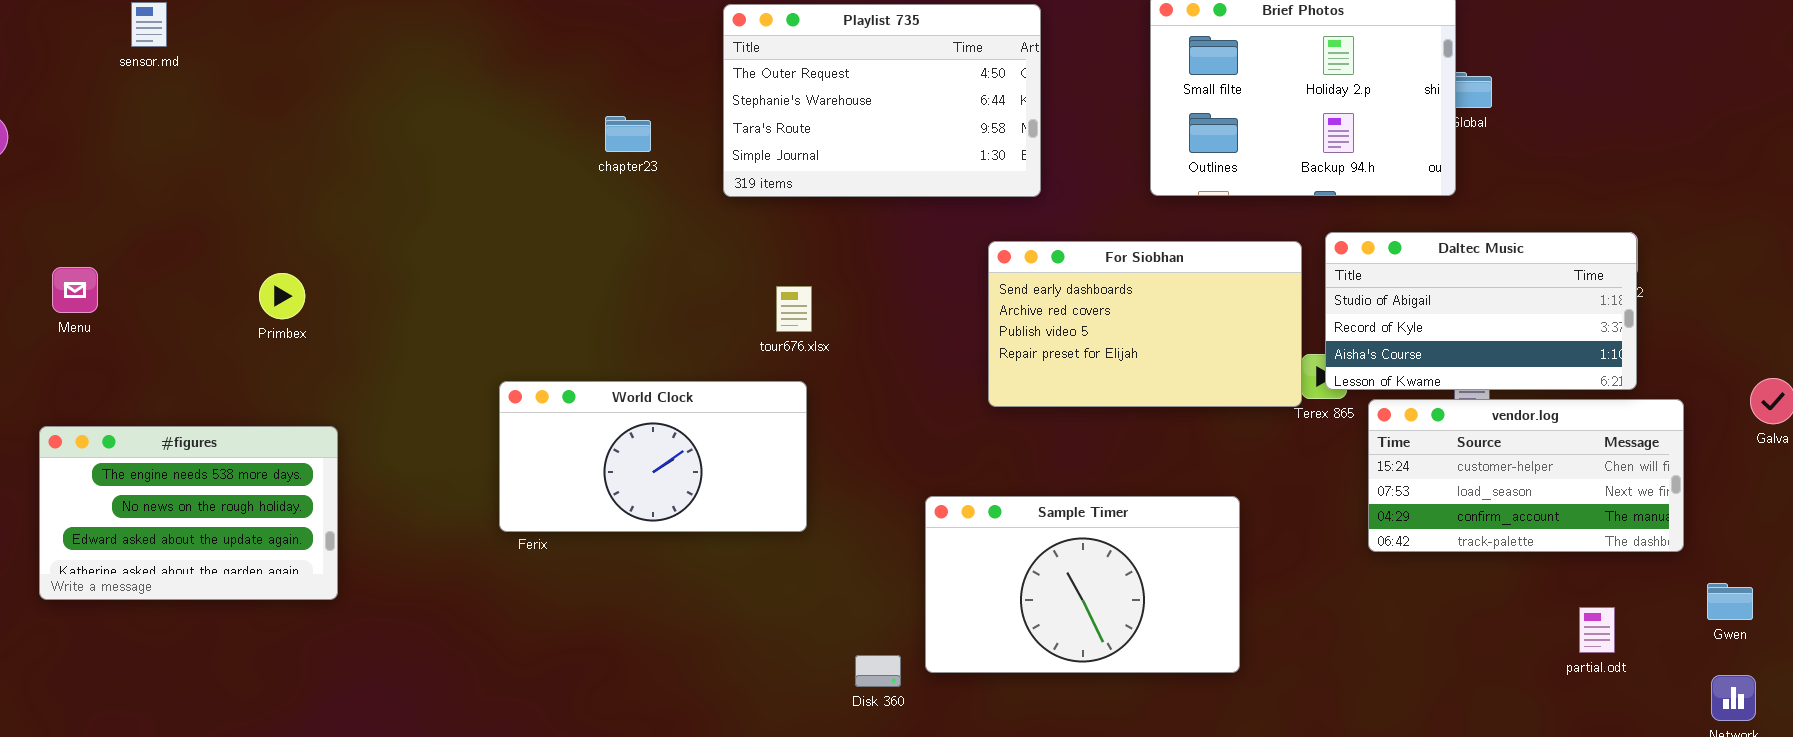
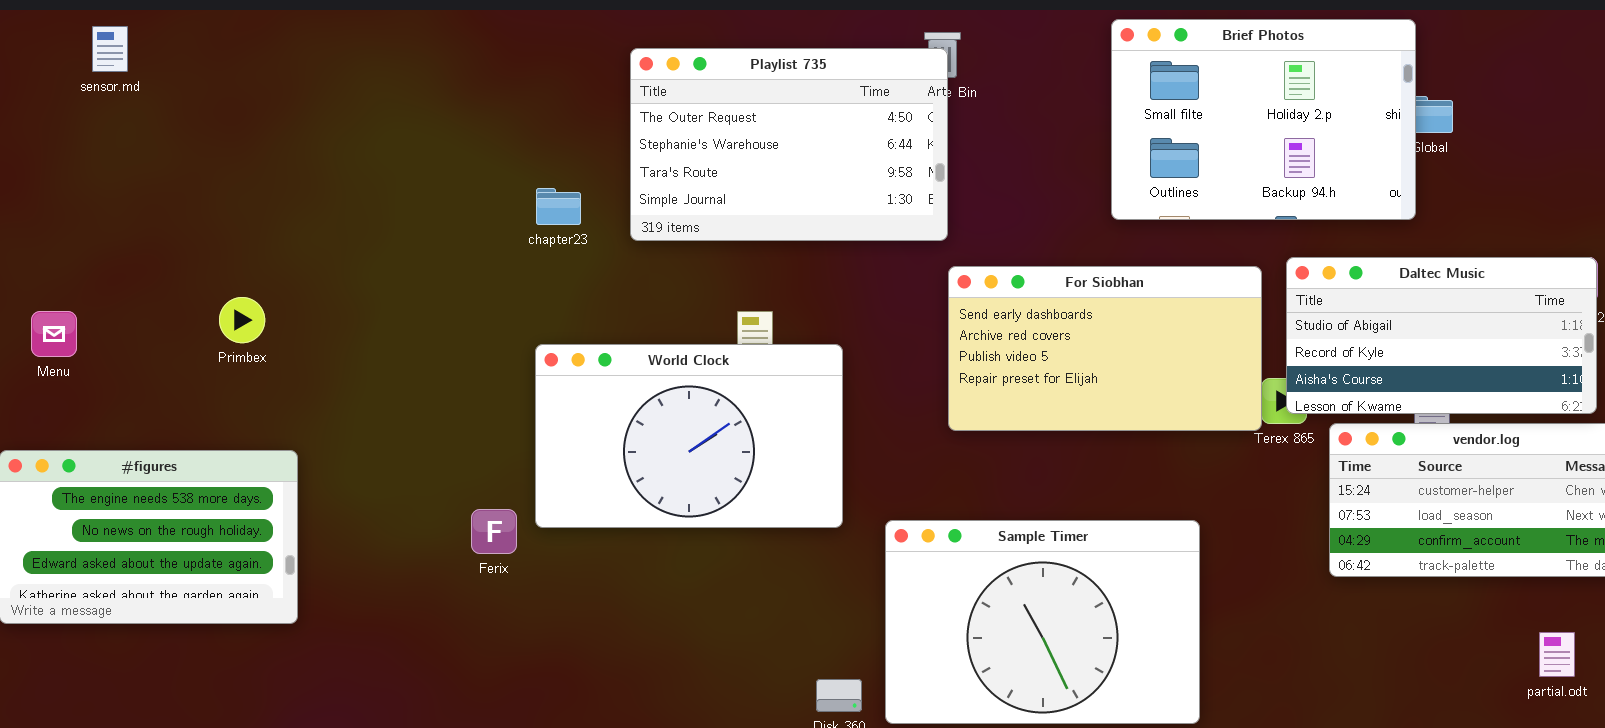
Playlist 735: [723,4,1041,197] -> [630,48,948,241], moved
chapter23: [605,116,651,152] -> [536,188,581,225], moved
Menu: [52,267,98,313] -> [31,311,77,357], moved
World Clock: [499,381,807,532] -> [535,344,843,528], moved, resized
Sample Timer: [925,496,1240,673] -> [885,520,1200,724], resized

